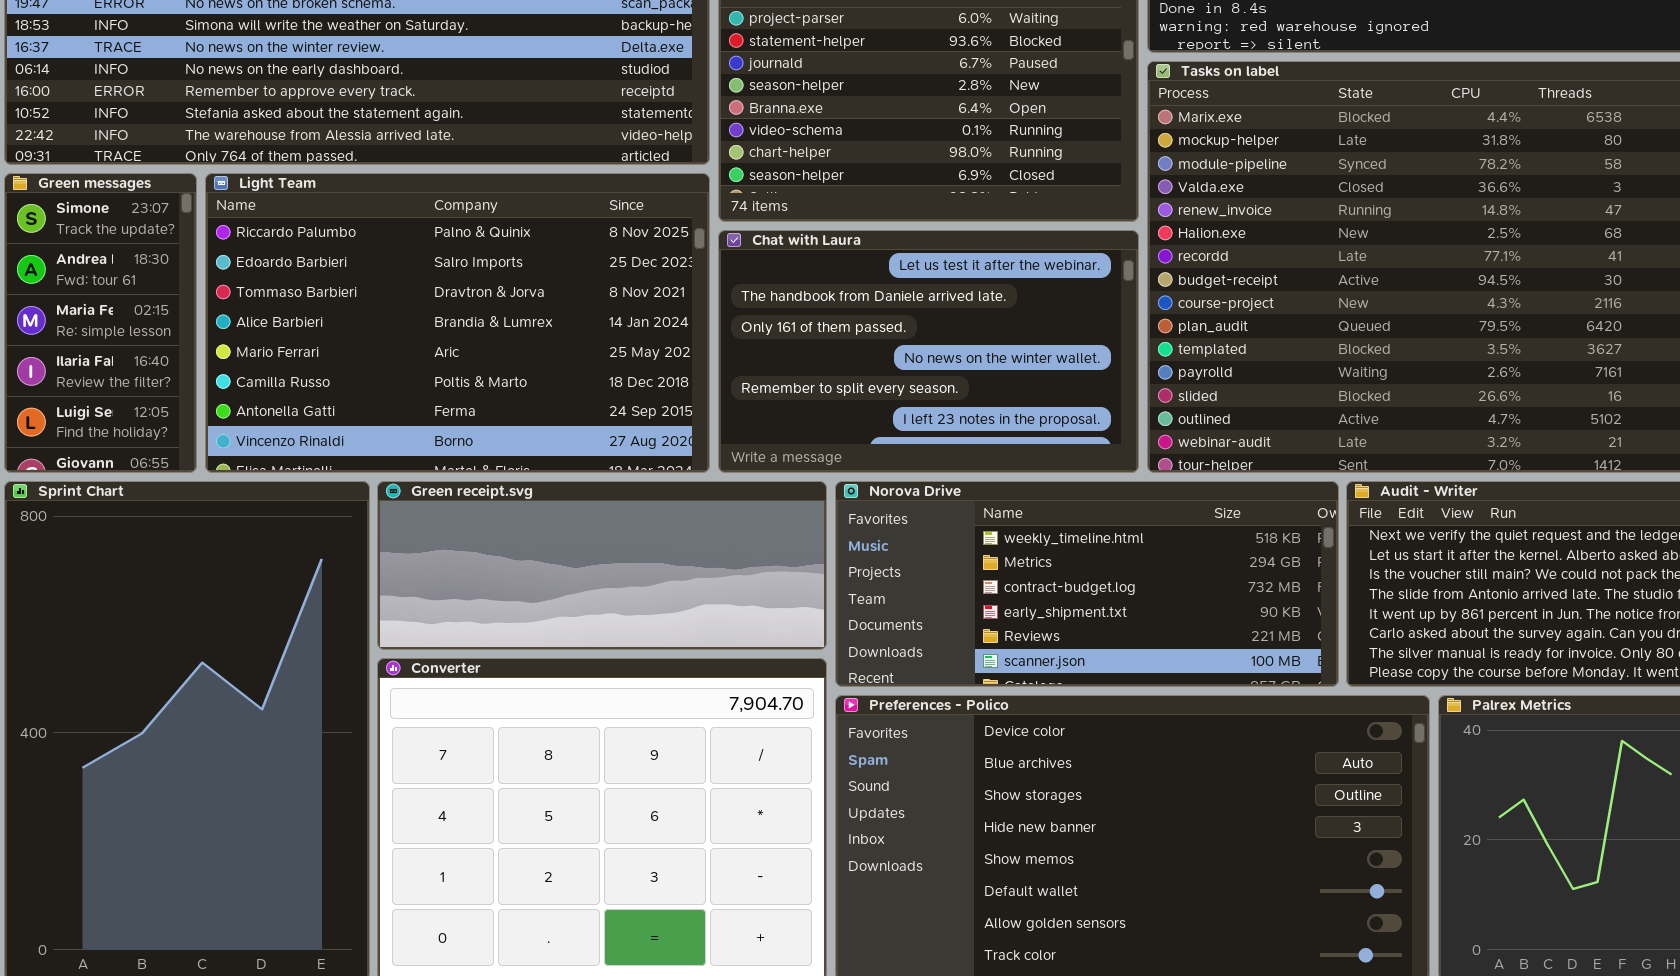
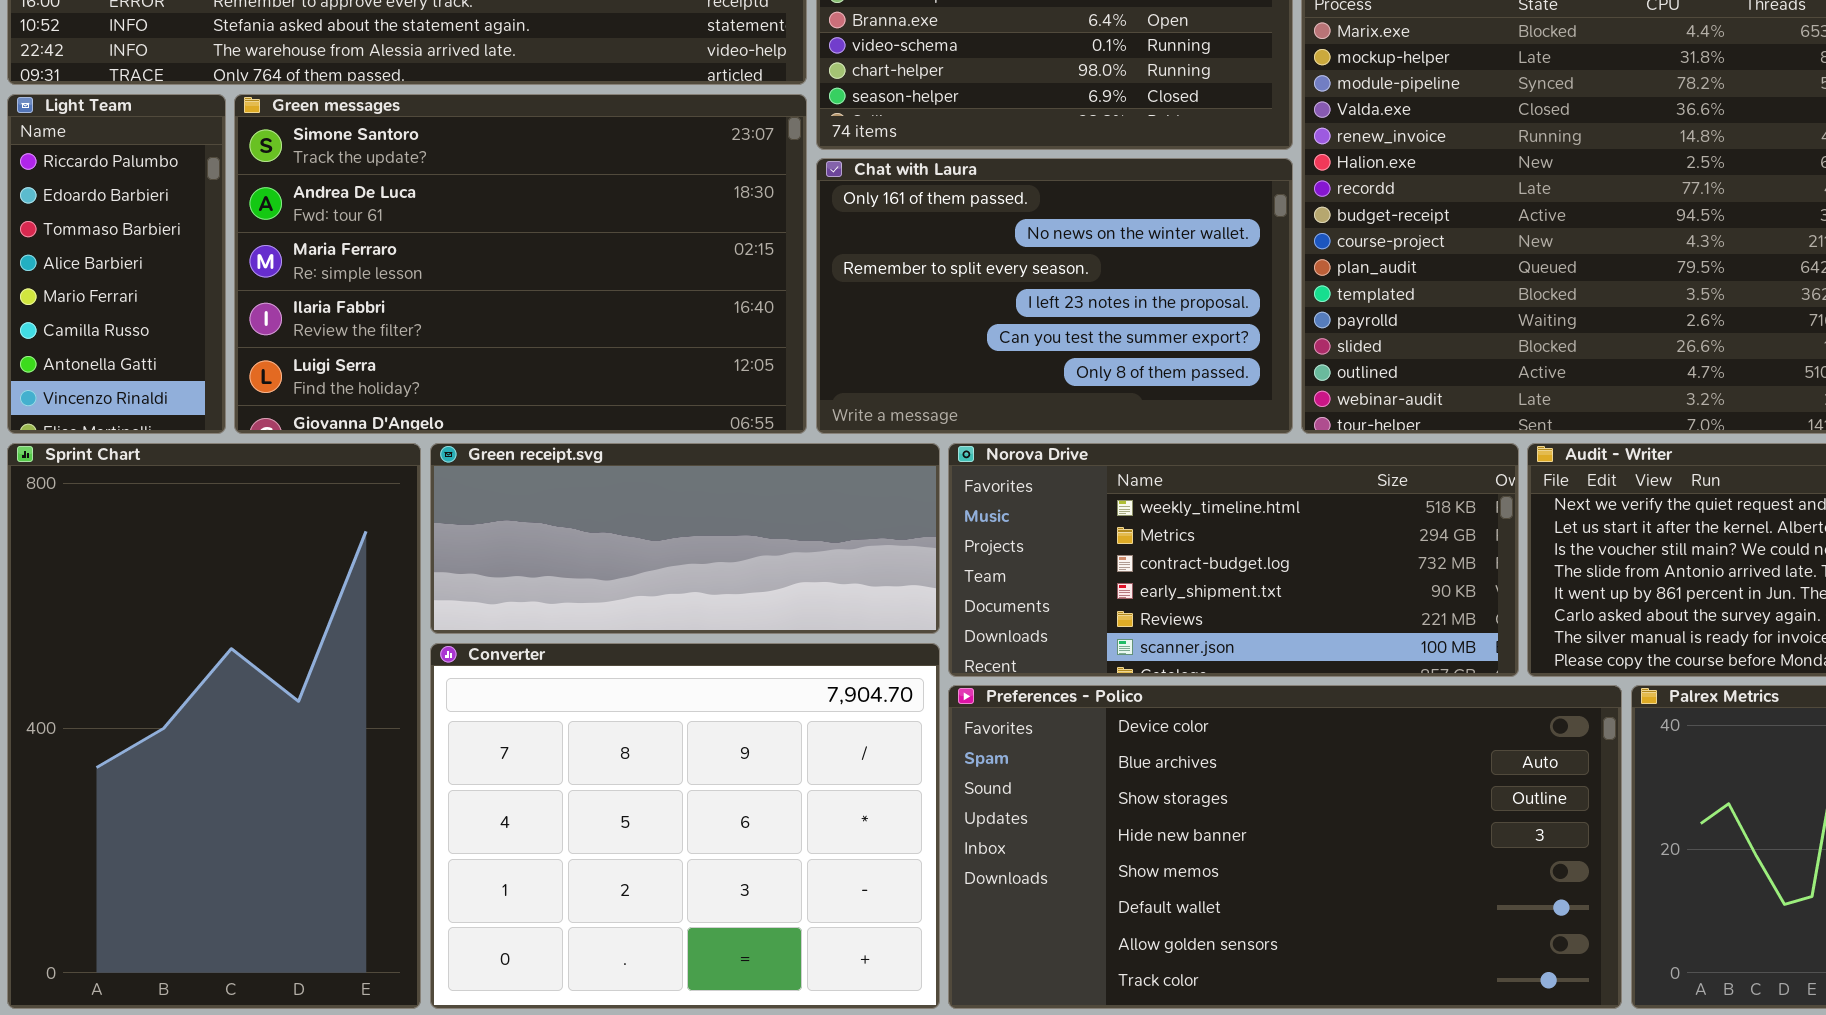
Green messages: [4,173,197,473] -> [234,94,807,434], moved, resized
Light Team: [205,173,710,473] -> [7,94,226,434], moved, resized
Chat with Laura: [718,230,1139,473] -> [816,158,1293,434], scrolled down 2 rows

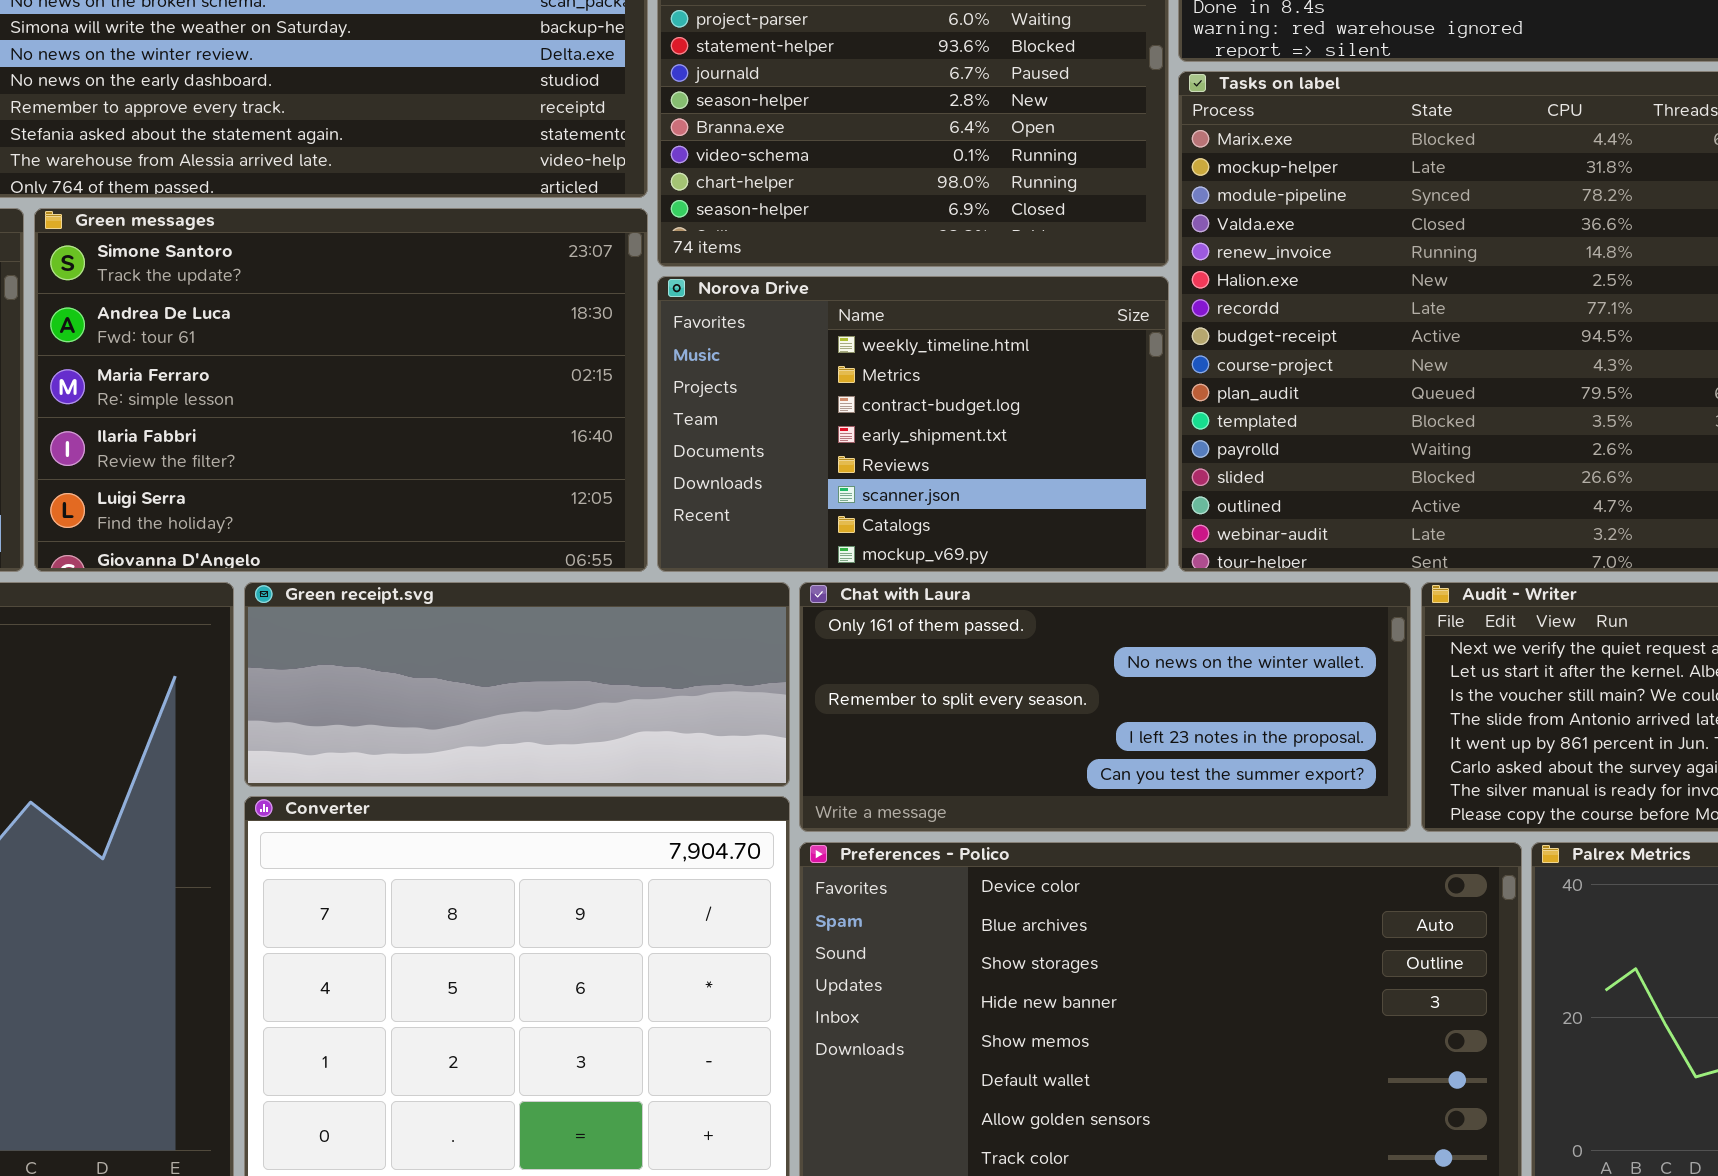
Chat with Laura: [816,158,1293,434] -> [799,582,1411,832], moved, resized
Norova Drive: [948,443,1519,677] -> [657,276,1169,572], moved, resized

